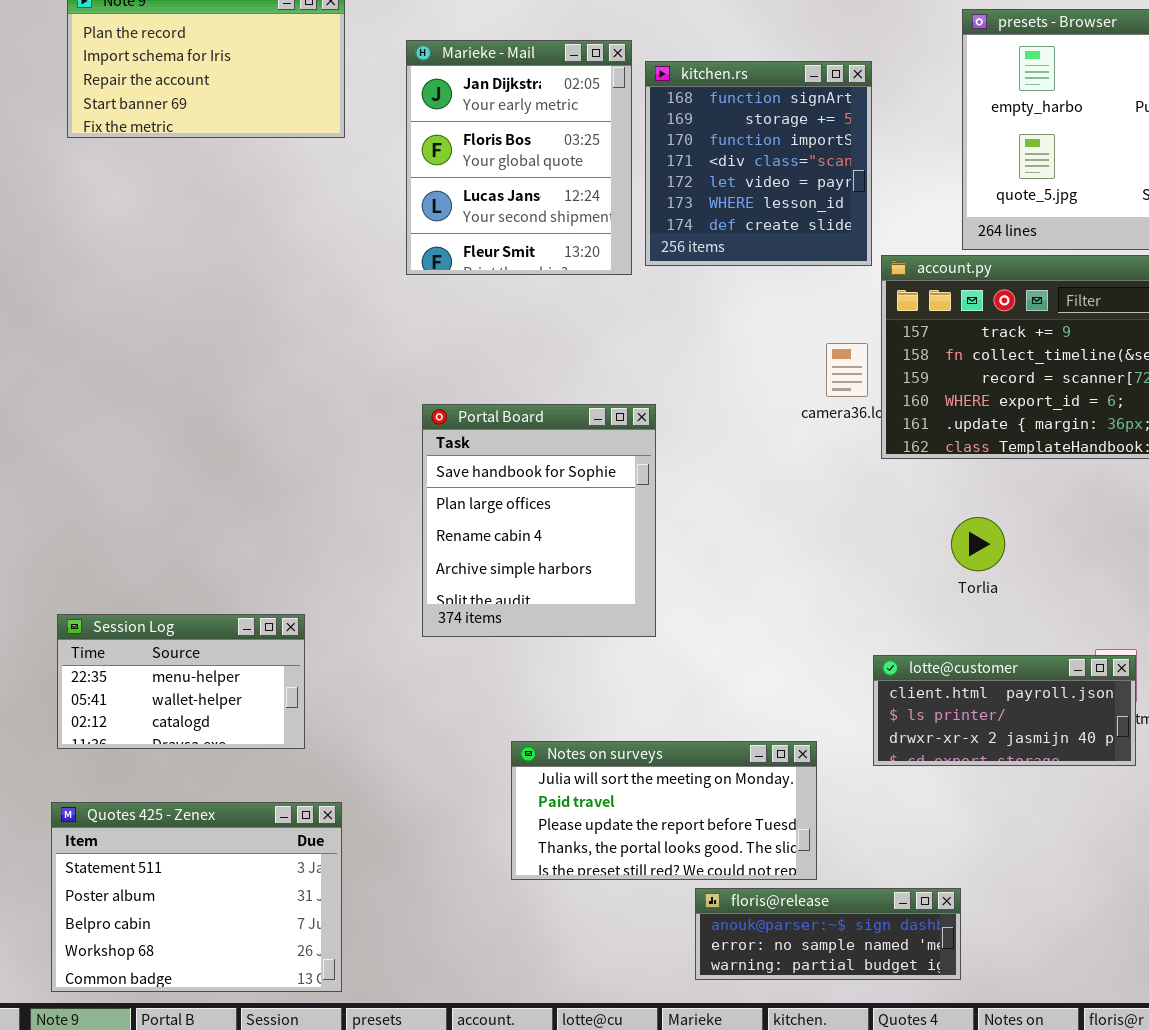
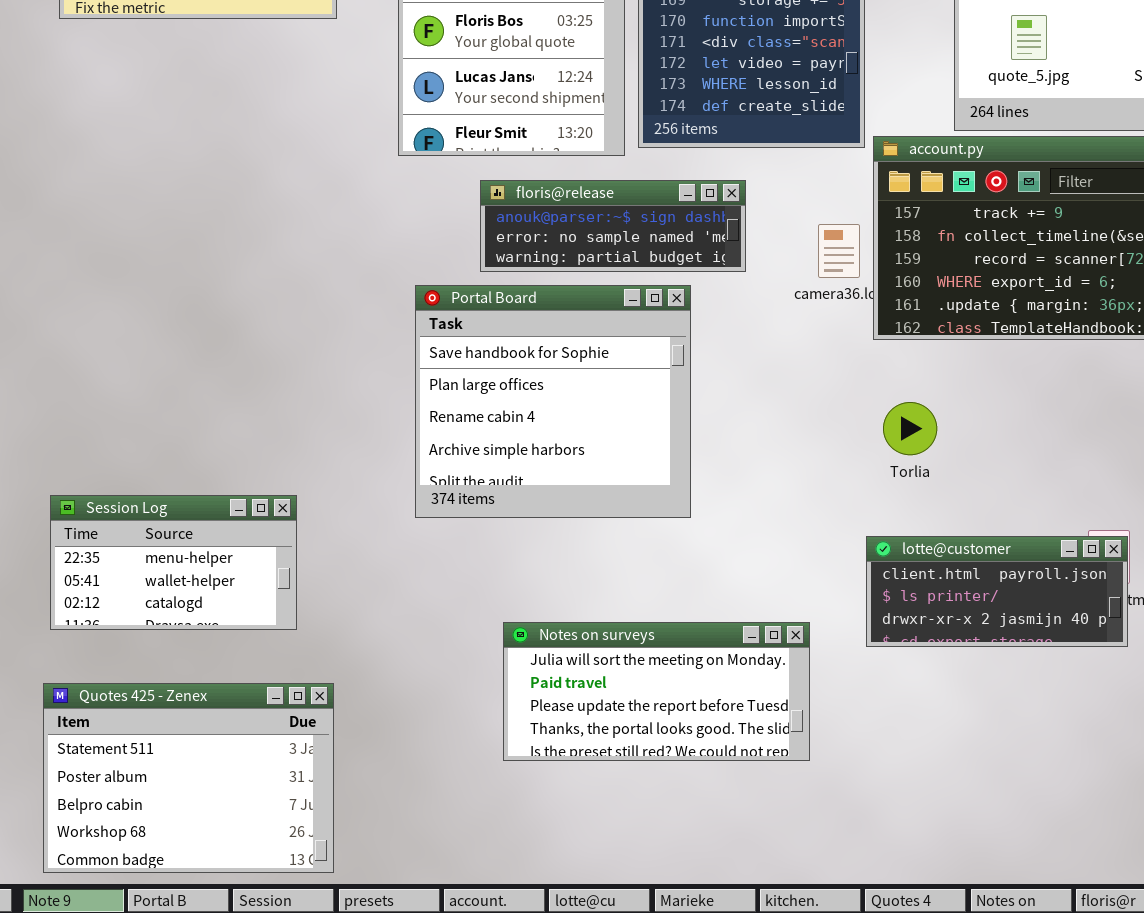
Portal Board: [422,404,656,637] -> [415,285,691,518], resized
Torlia: [951,517,1005,571] -> [883,402,937,455], moved
floris@release: [695,888,961,980] -> [480,180,746,272], moved

